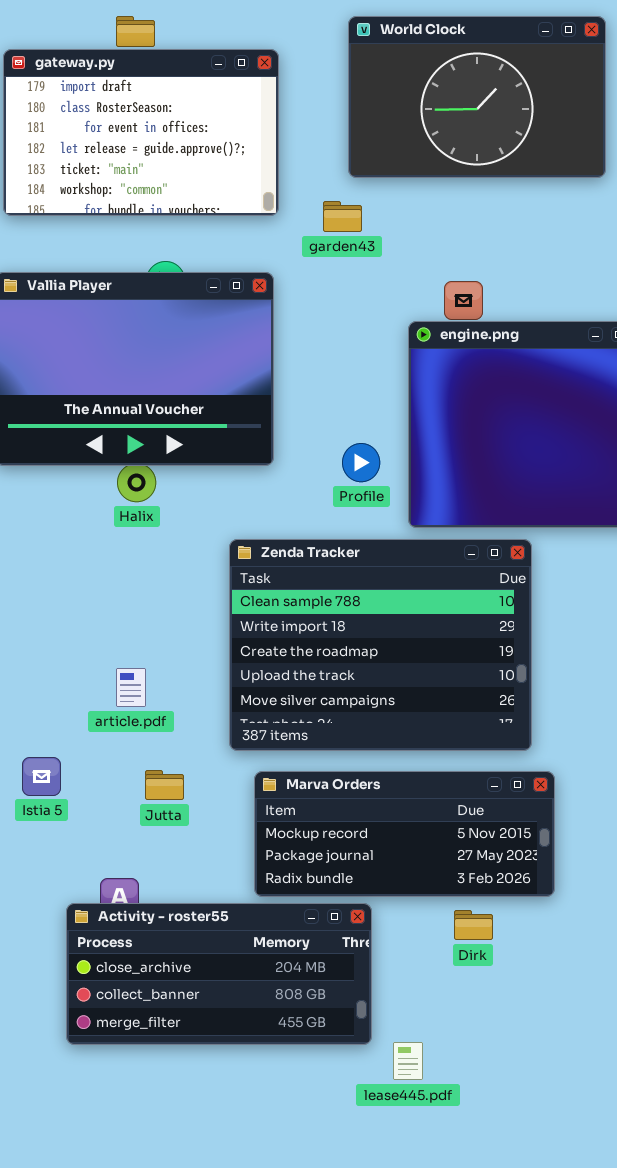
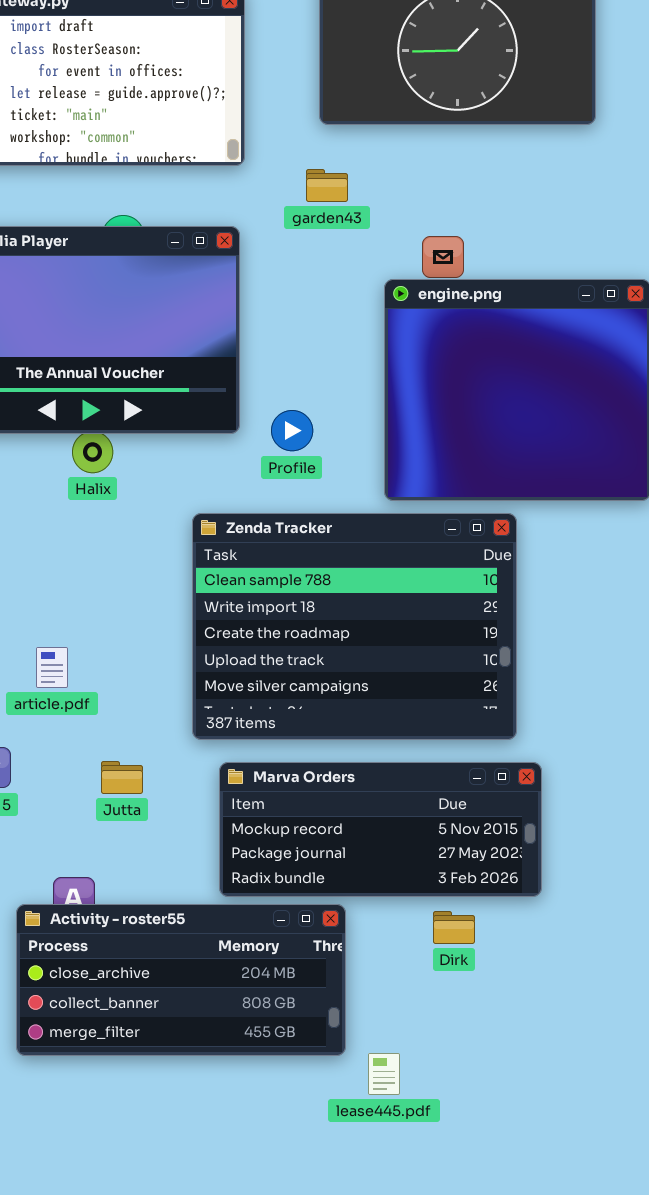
garden43: [323,201,362,232] -> [306,169,348,202], moved
Profile: [342,443,380,482] -> [271,410,313,451], moved
article.pdf: [116,668,146,707] -> [36,647,68,688], moved

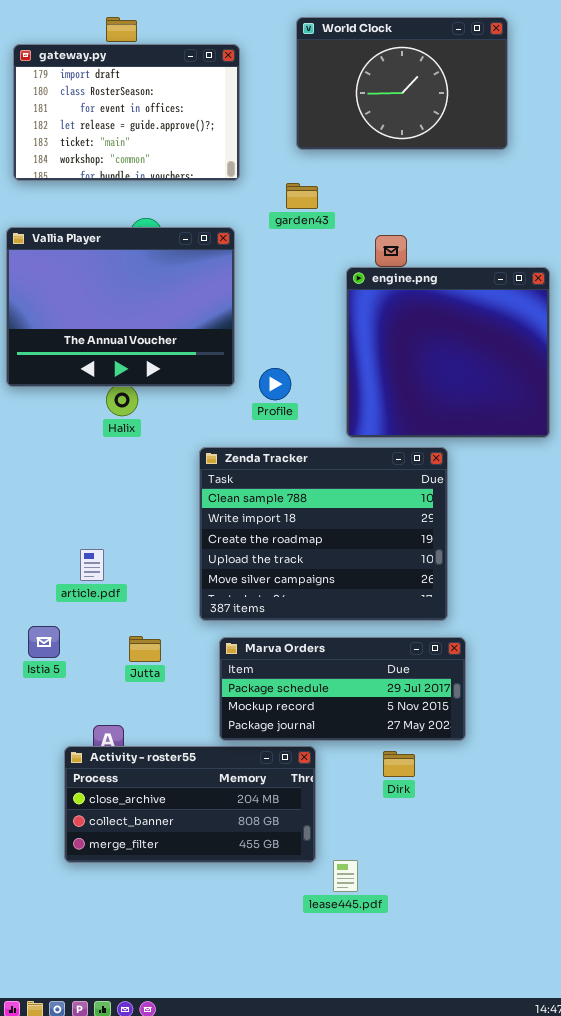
Marva Orders: [219,762,542,897] -> [219,637,466,741], scrolled up 1 row

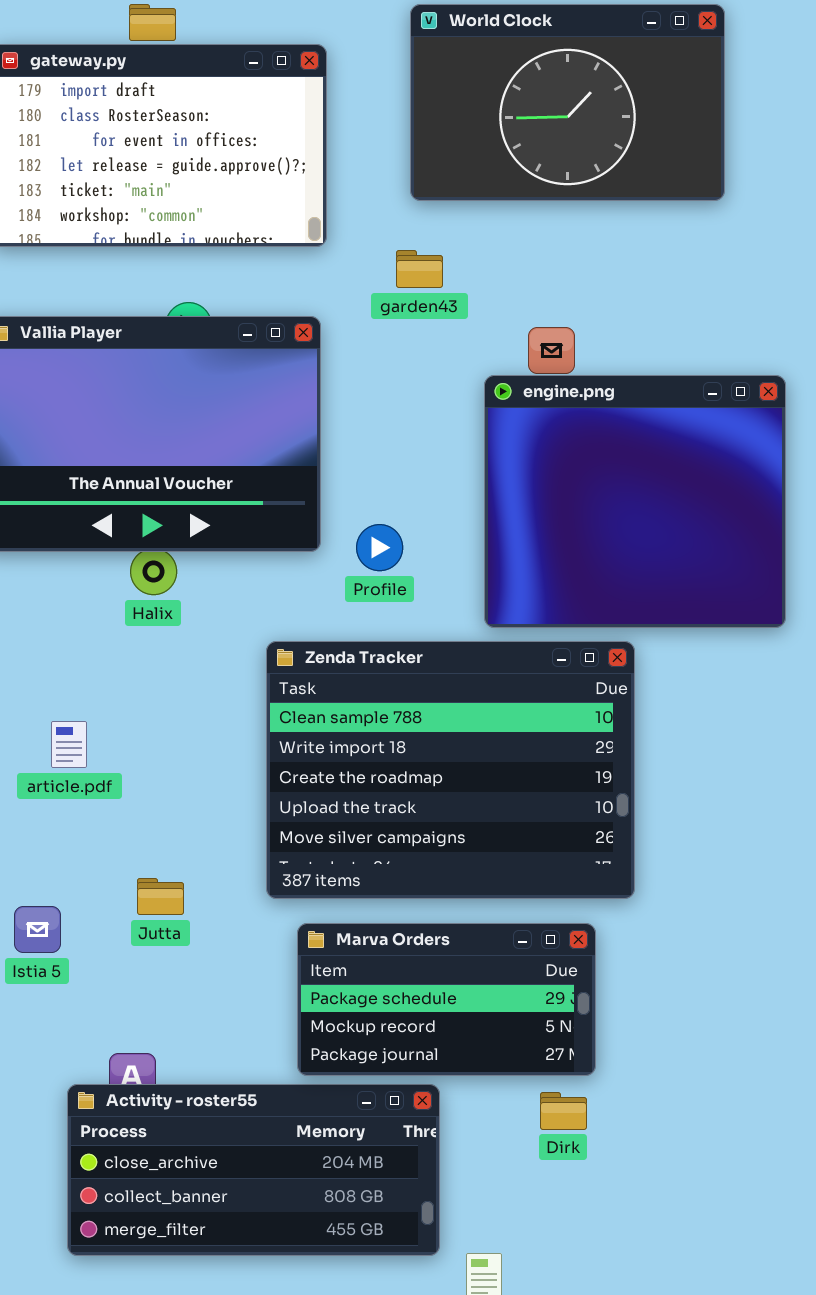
article.pdf: [80,549,104,581] -> [51,721,87,768], moved
Jutta: [129,636,161,662] -> [137,878,184,915], moved
Marva Orders: [219,637,466,741] -> [297,923,596,1076], resized

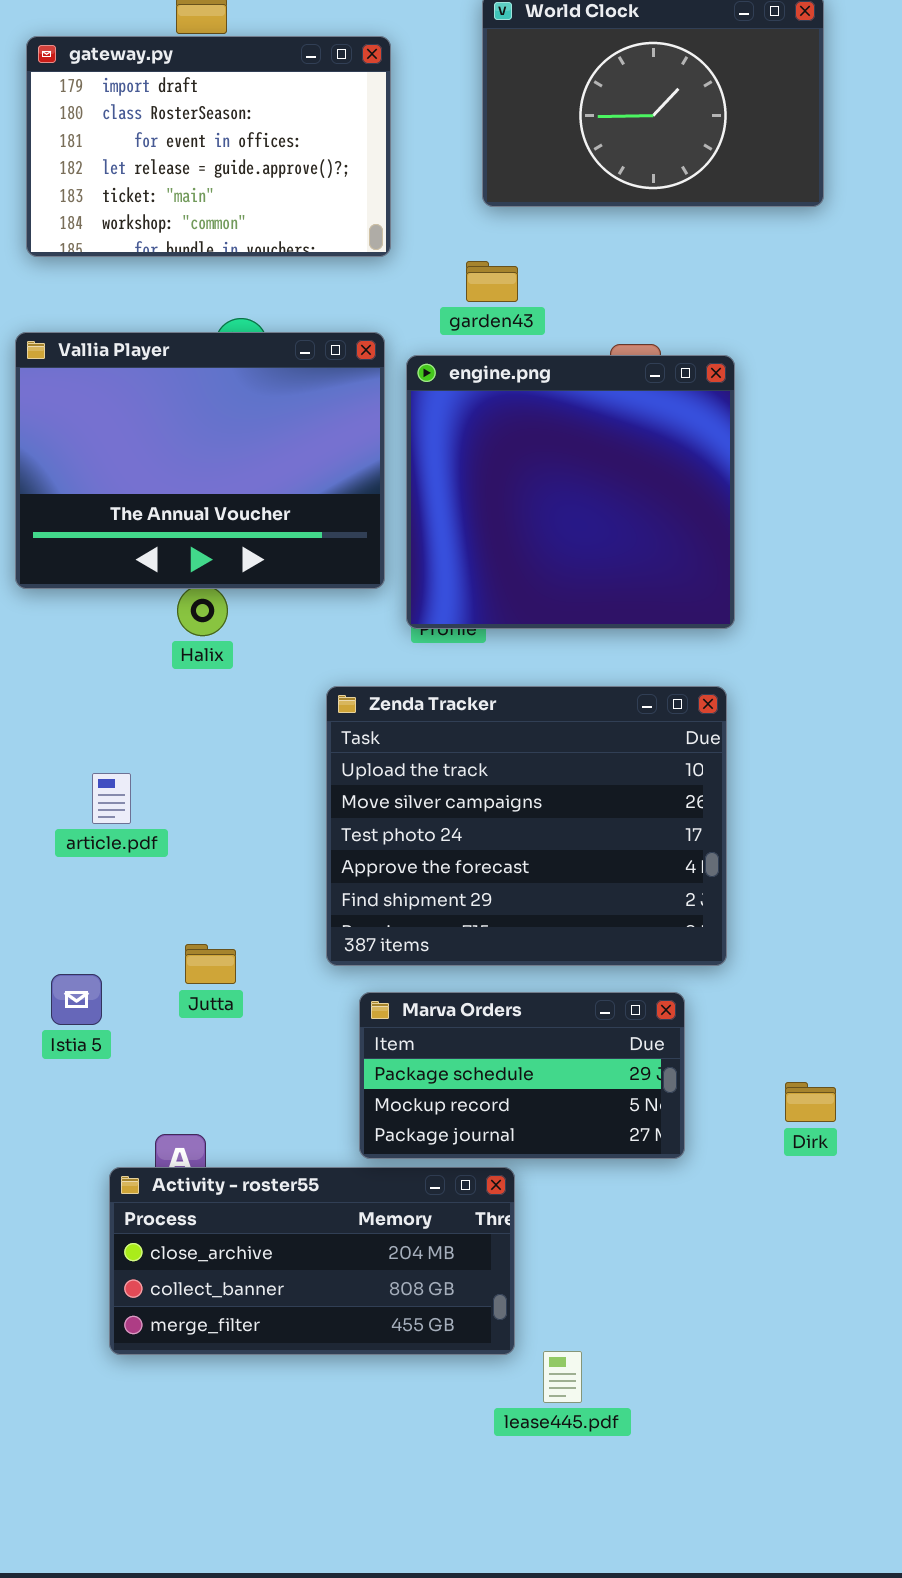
engine.png: [484,375,786,628] -> [406,355,735,629], moved
Zenda Tracker: [266,641,635,899] -> [326,686,727,966], scrolled down 3 rows
Dirk: [540,1092,587,1130] -> [785,1082,836,1122], moved

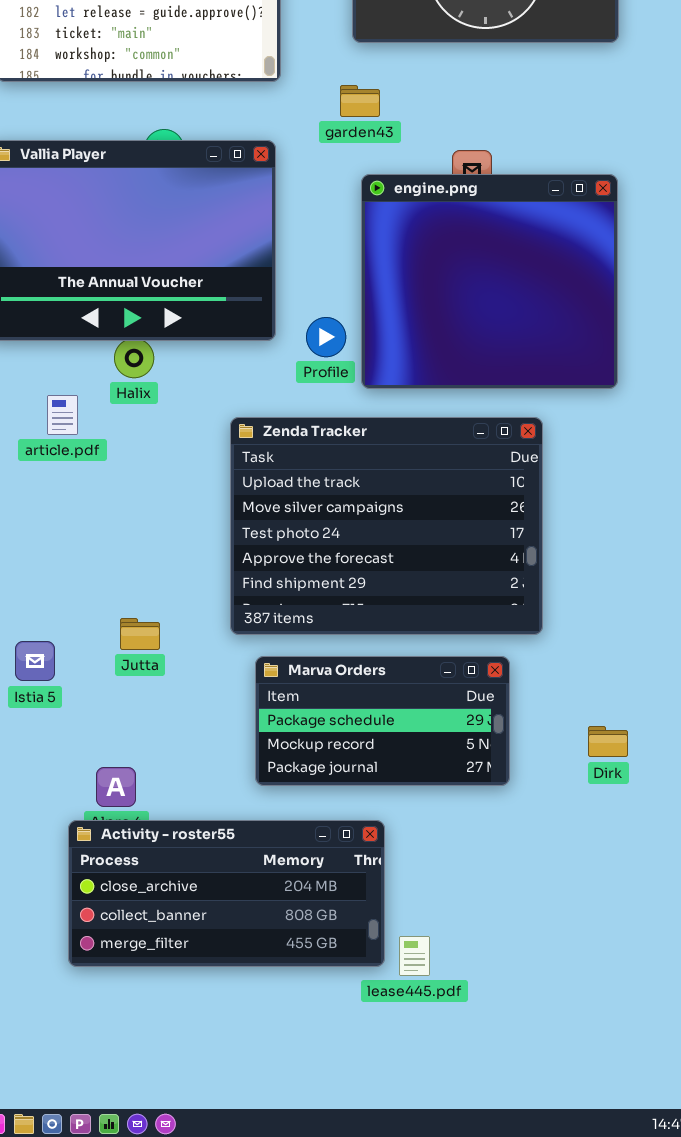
engine.png: [406,355,735,629] -> [361,174,618,389], moved
article.pdf: [92,773,131,824] -> [47,395,78,435], moved
Activity - roster55: [109,1167,515,1355] -> [68,820,385,967], moved

